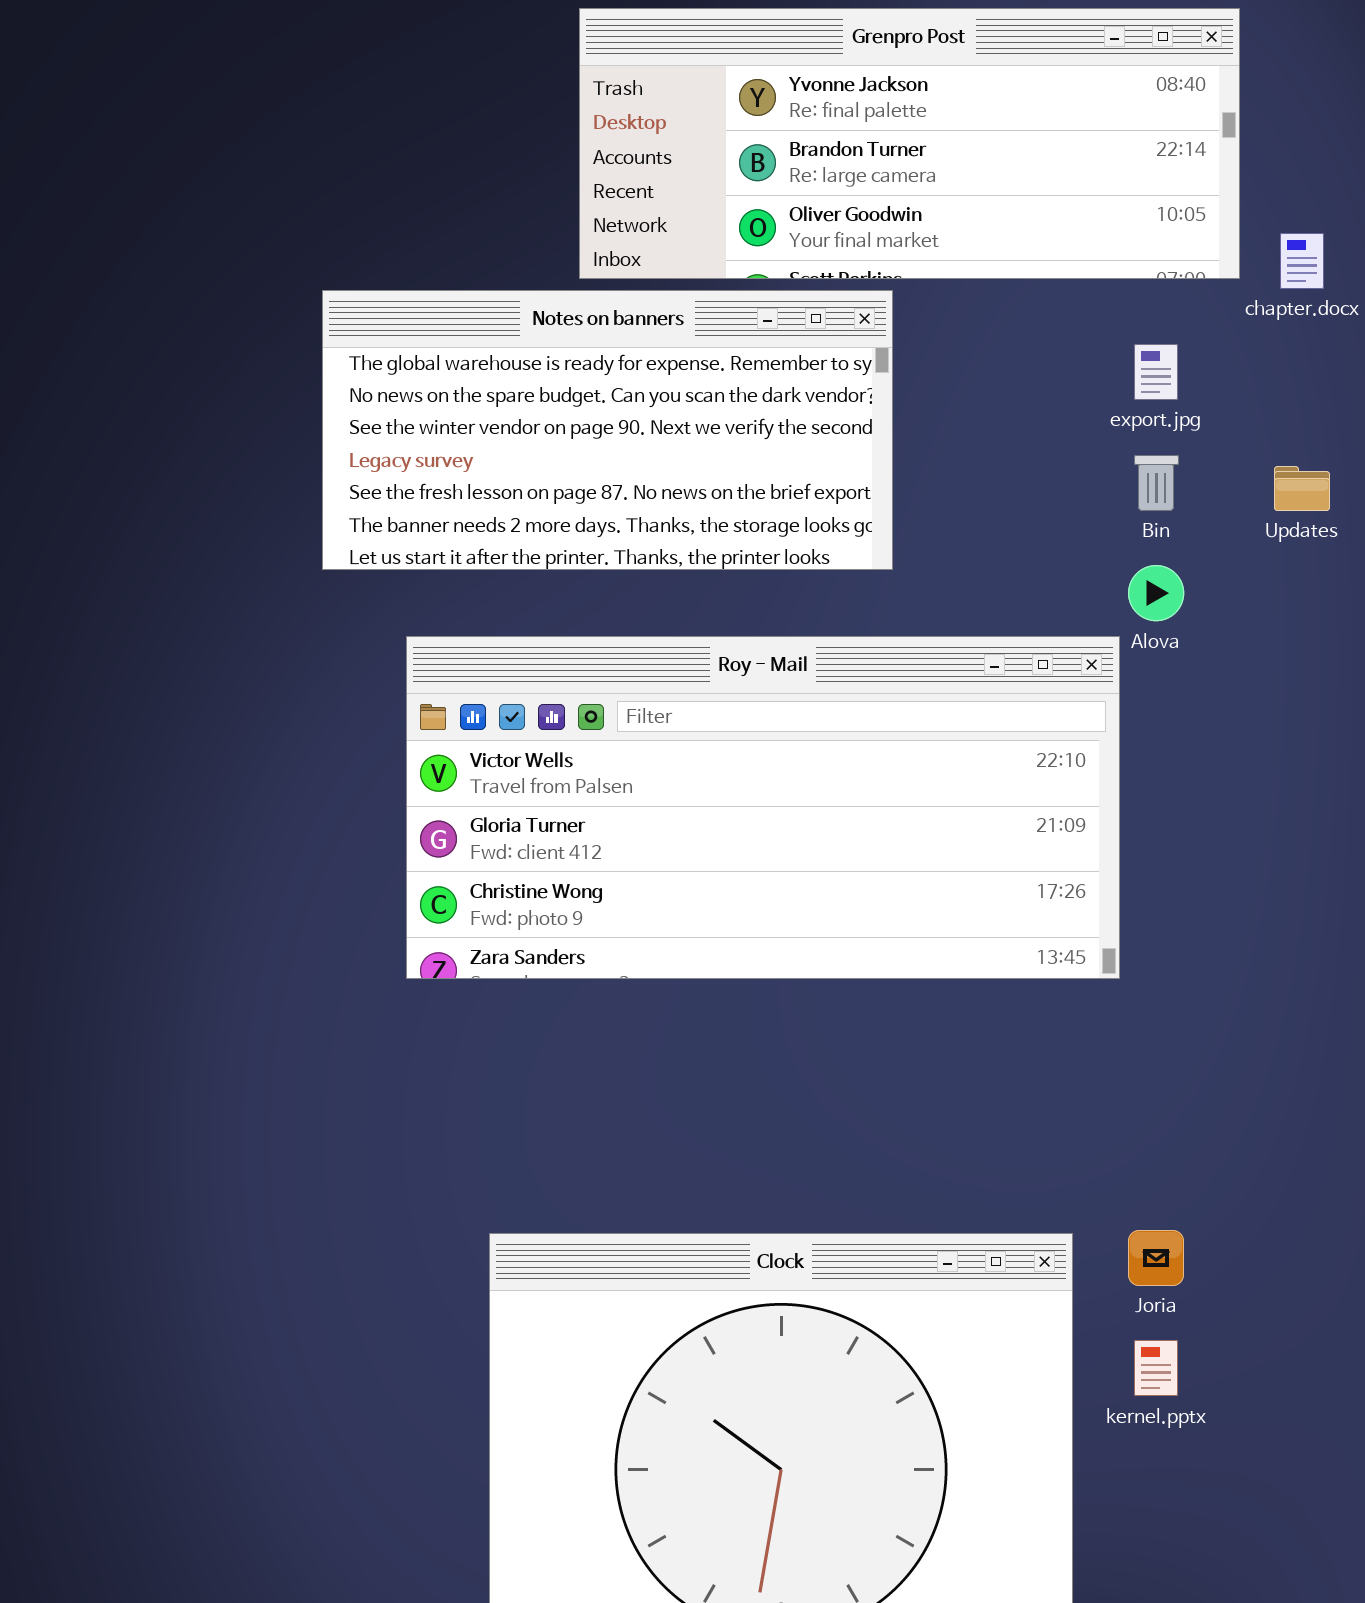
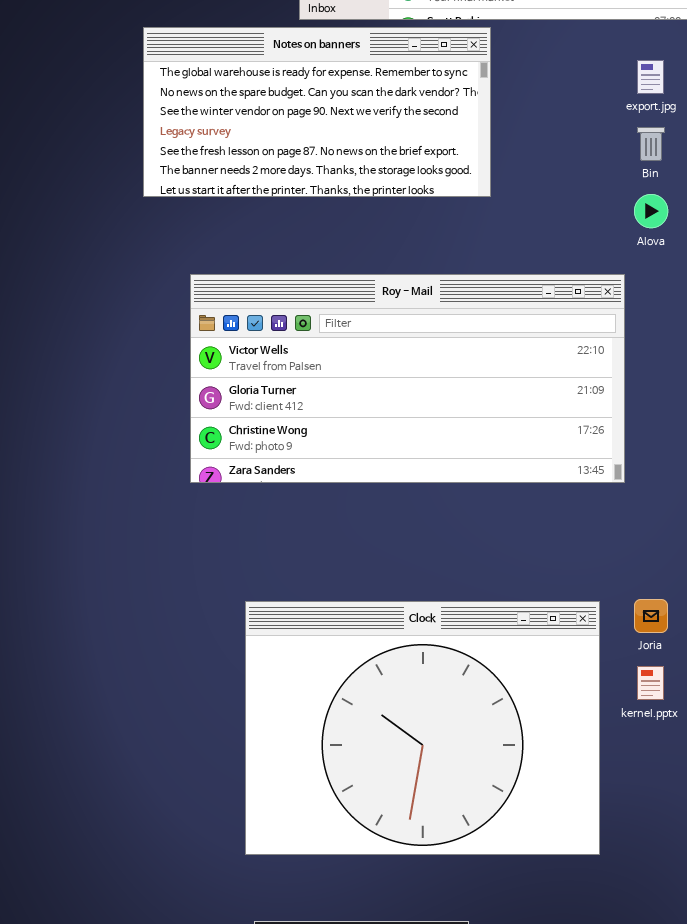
Roy - Mail: [406,636,1120,979] -> [190,274,625,483], moved

